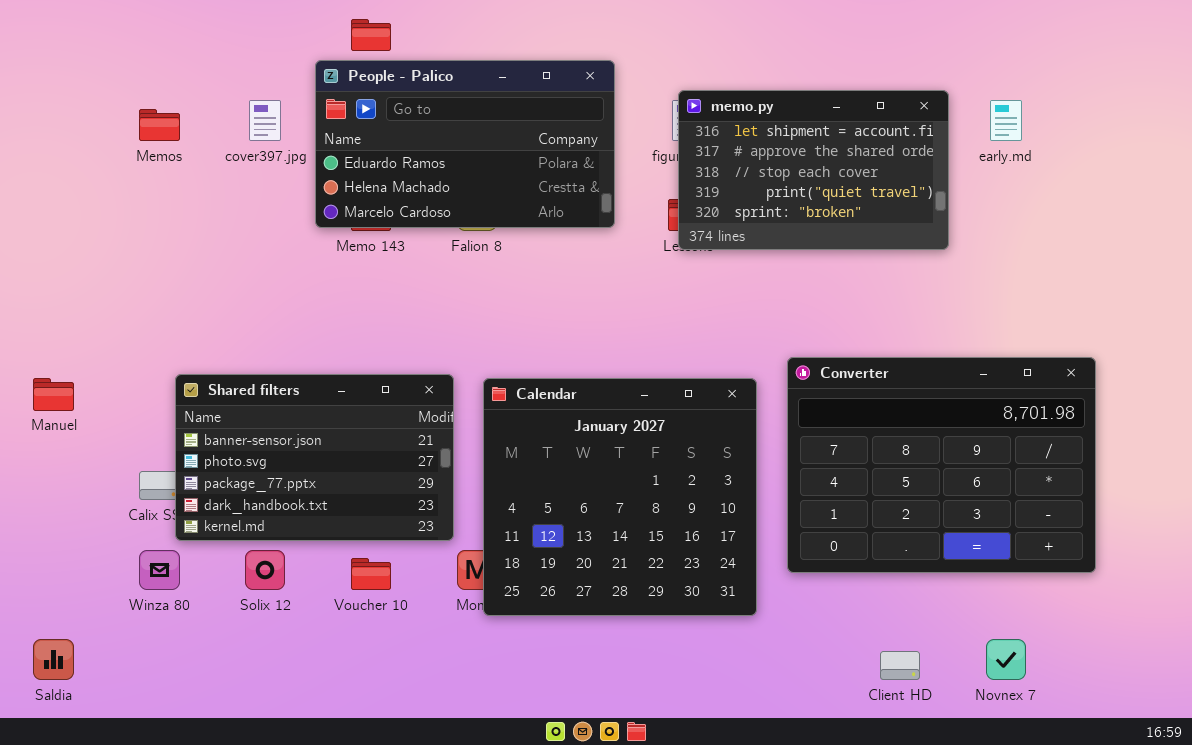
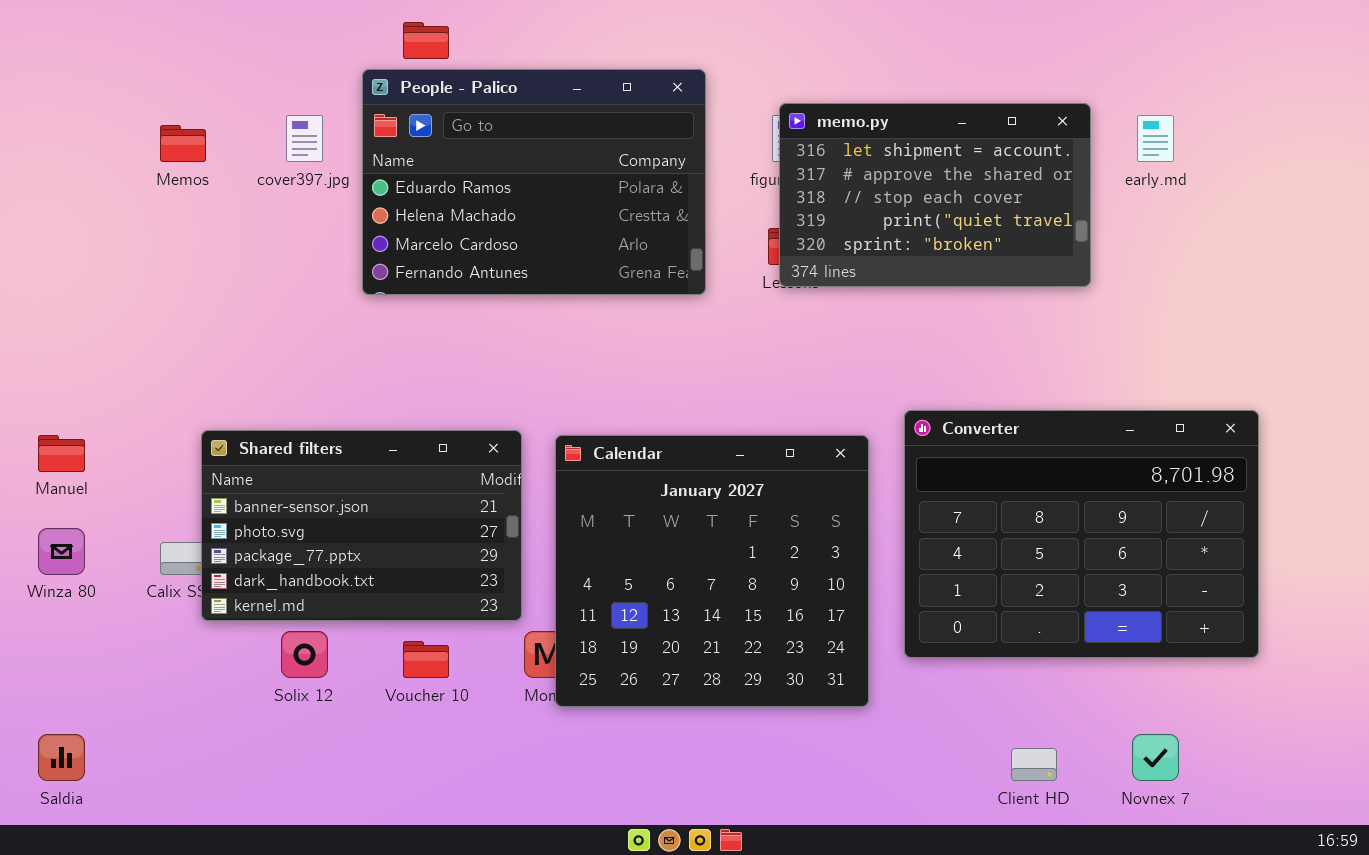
People - Palico: [315,60,615,228] -> [362,69,706,295], resized
Winza 80: [139,550,180,590] -> [38,528,85,575], moved

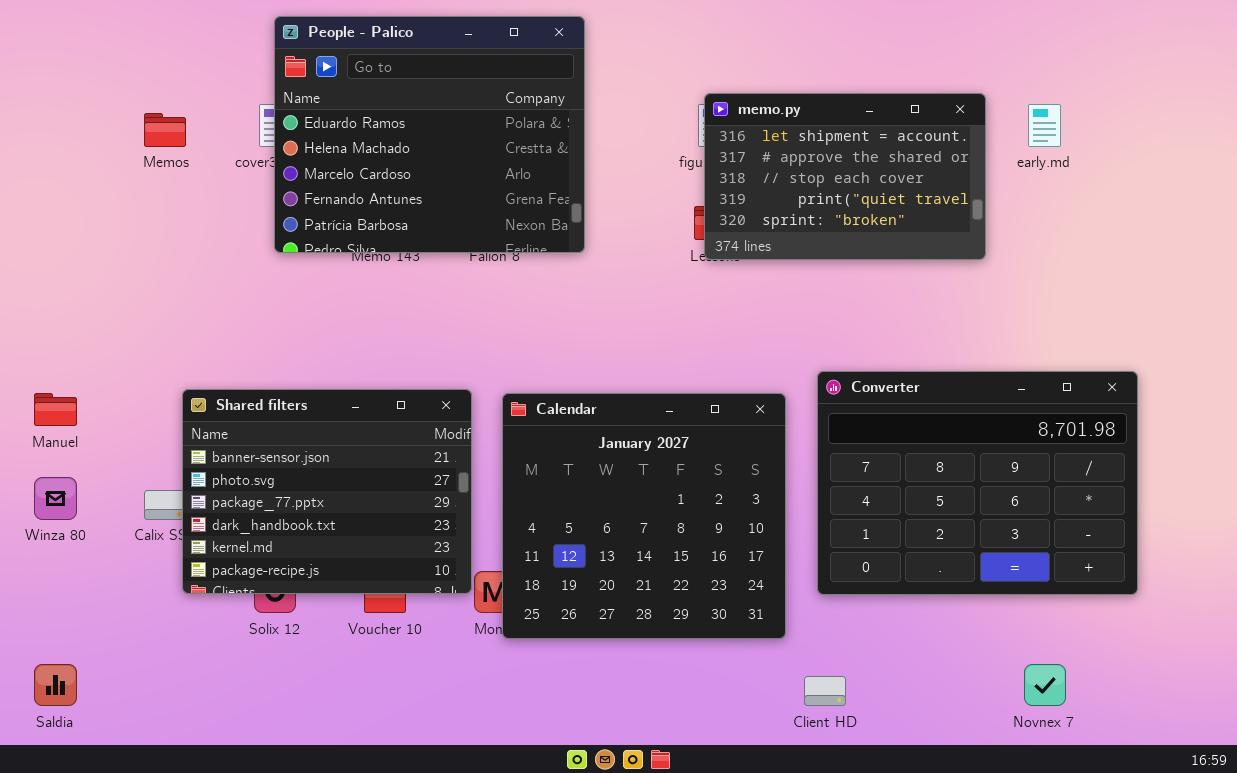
People - Palico: [362,69,706,295] -> [274,16,585,253], moved, resized
Shared filters: [201,430,522,621] -> [182,389,472,594], resized
Client HD: [1011,748,1057,781] -> [804,676,846,706], moved

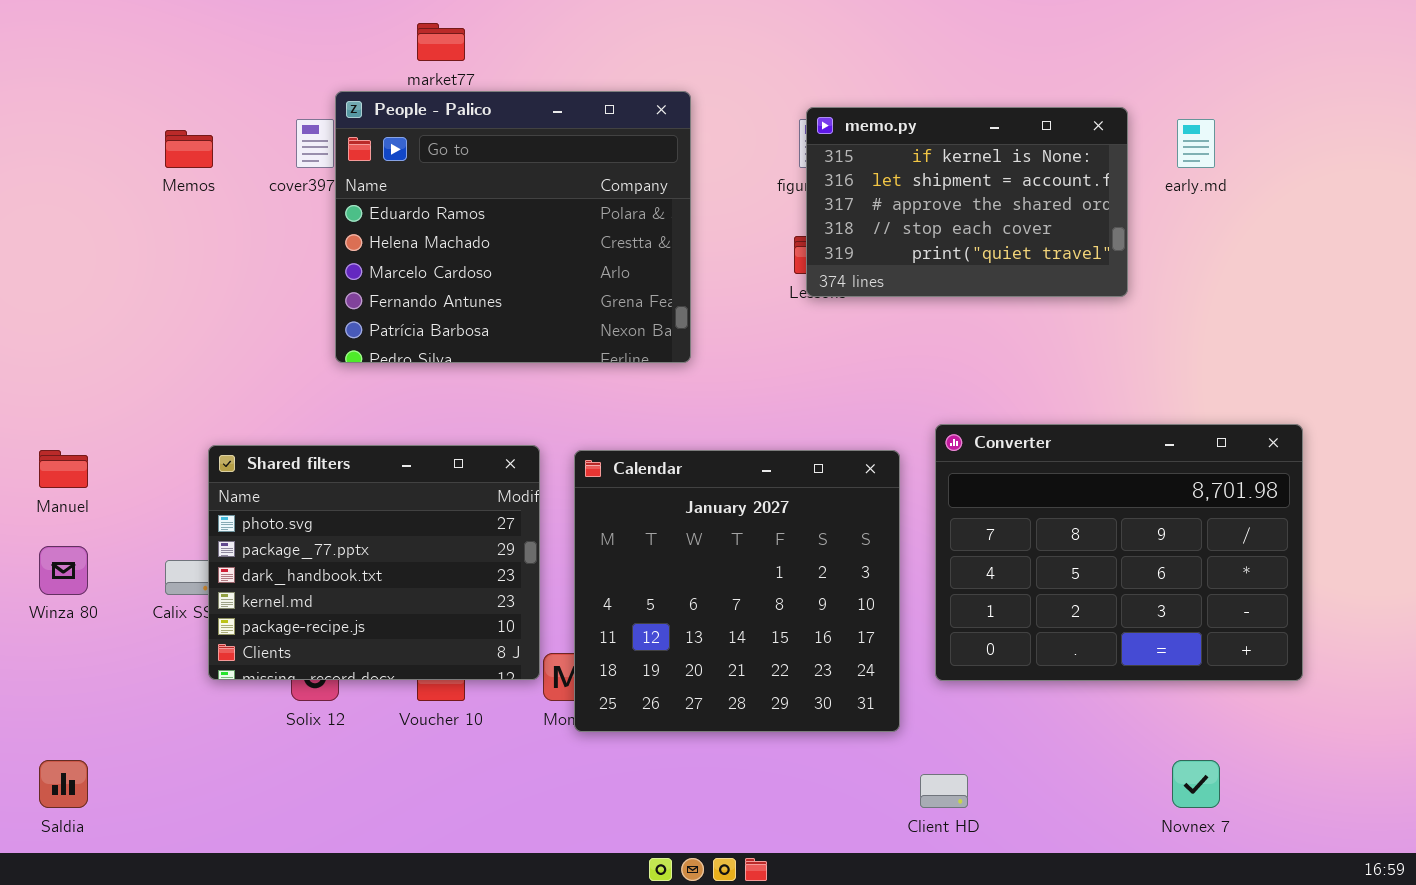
People - Palico: [274,16,585,253] -> [335,91,691,363], moved
memo.py: [704,93,986,260] -> [806,107,1128,297], scrolled up 1 row
Shared filters: [182,389,472,594] -> [208,445,540,680], scrolled down 1 row

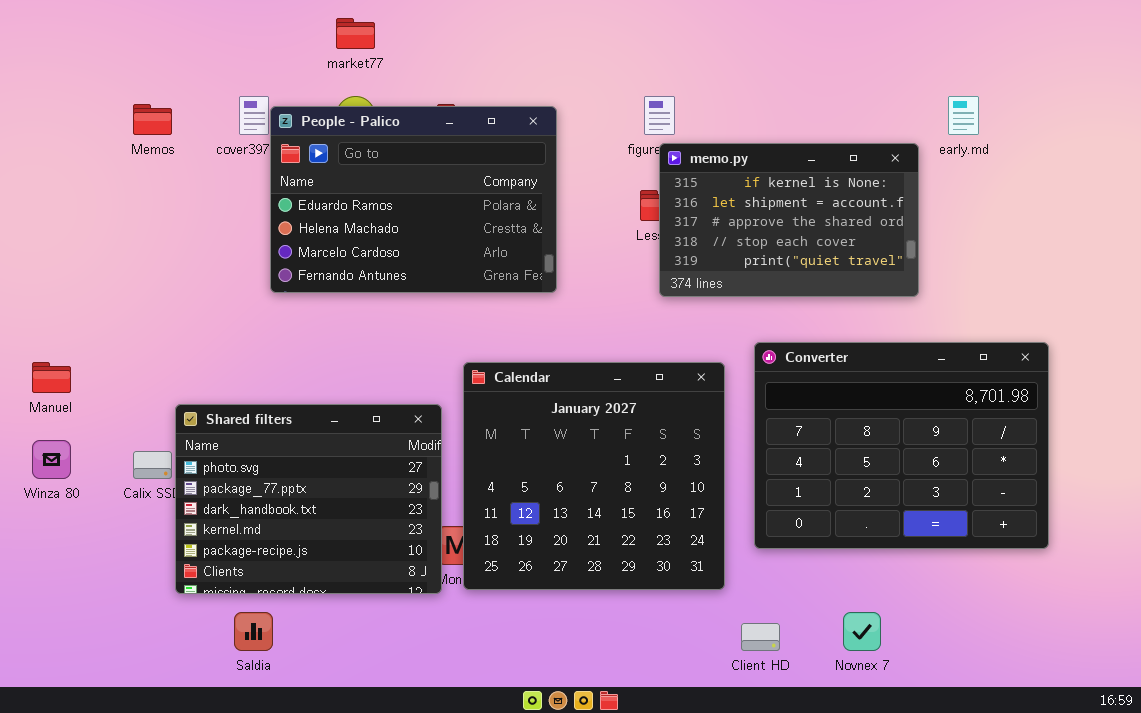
People - Palico: [335,91,691,363] -> [270,106,557,293], resized
memo.py: [806,107,1128,297] -> [659,143,919,297], moved
Shared filters: [208,445,540,680] -> [175,404,442,594], moved
Saldia: [39,760,88,808] -> [234,612,273,651], moved
Novnex 7: [1172,760,1220,808] -> [843,612,881,651], moved

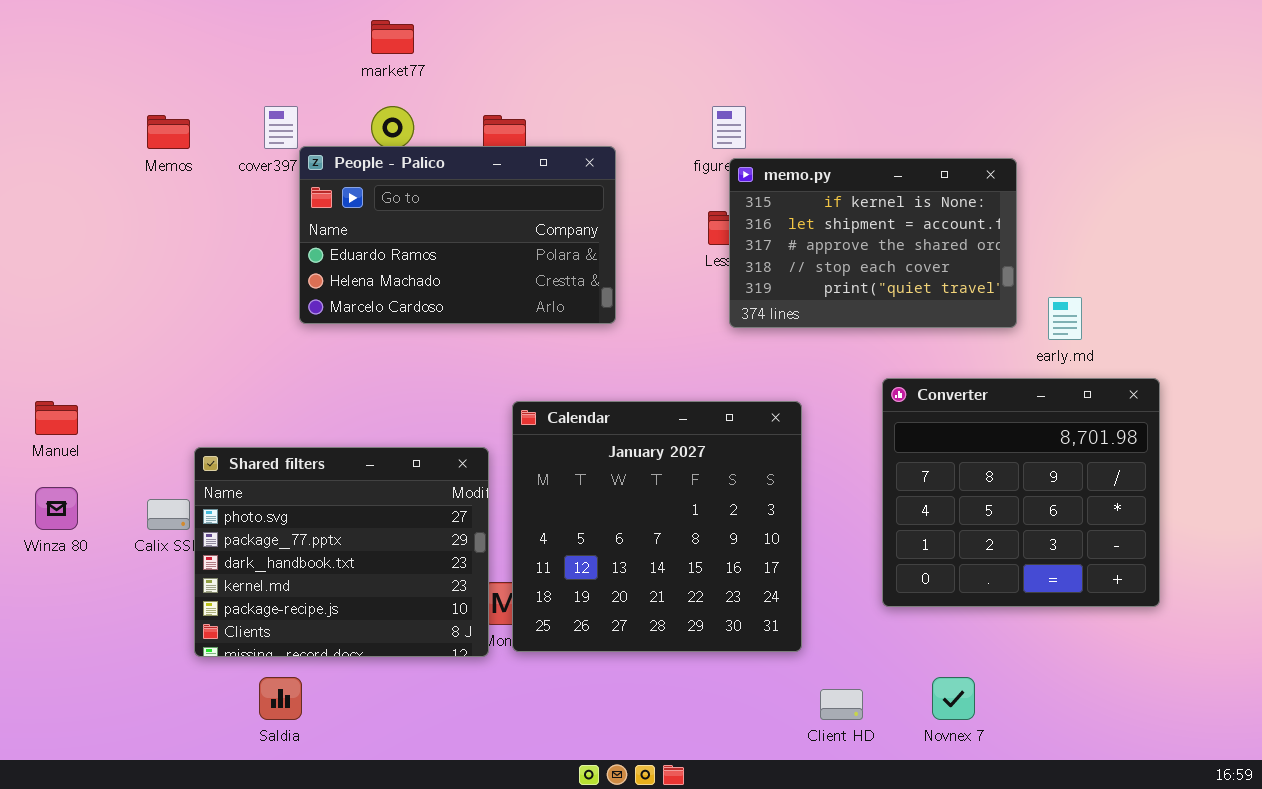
early.md: [948,96,979,135] -> [1048,297,1082,340], moved
People - Palico: [270,106,557,293] -> [299,146,616,324], resized
Converter: [754,342,1049,549] -> [882,378,1160,607], resized

